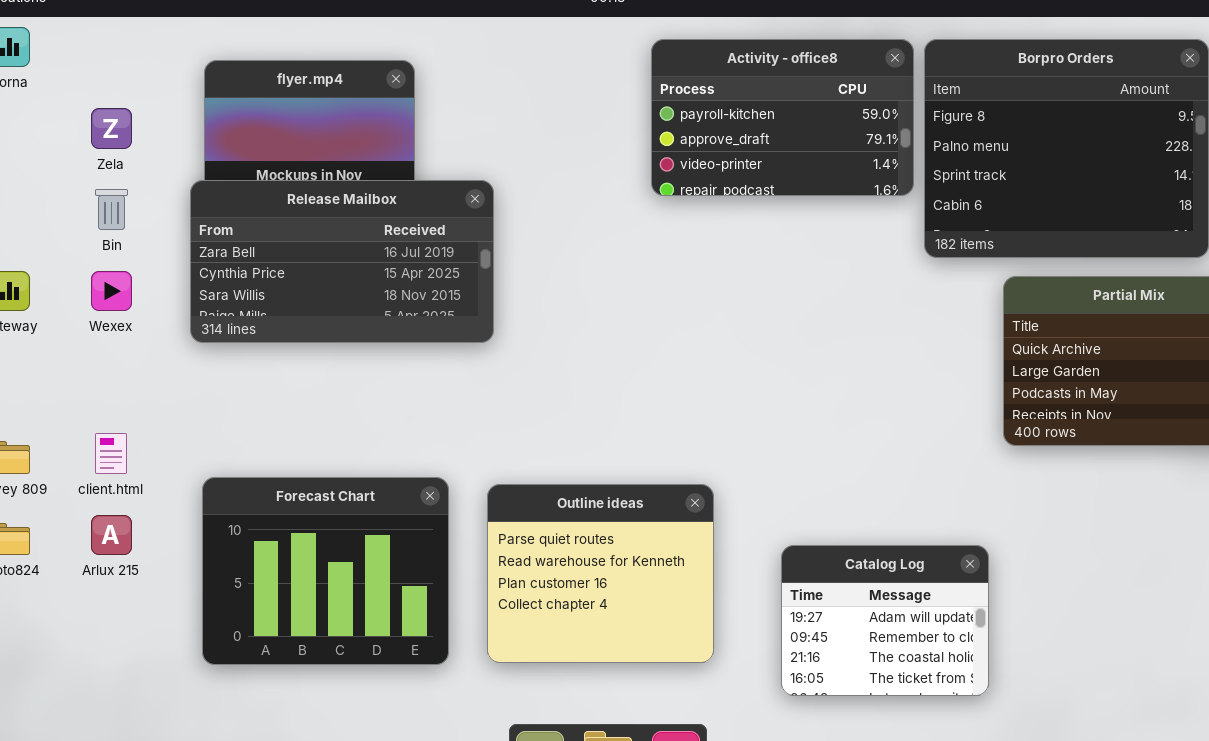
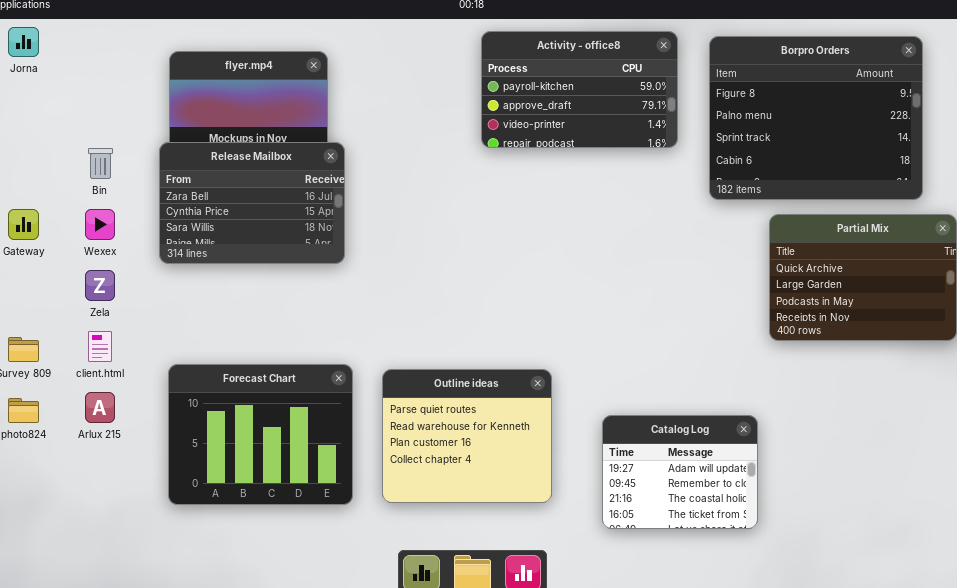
Activity - office8: [651,39,914,196] -> [481,31,678,148], moved
Zela: [91,108,132,149] -> [85,270,115,301], moved
Release Mailbox: [190,180,494,343] -> [159,142,345,264], resized

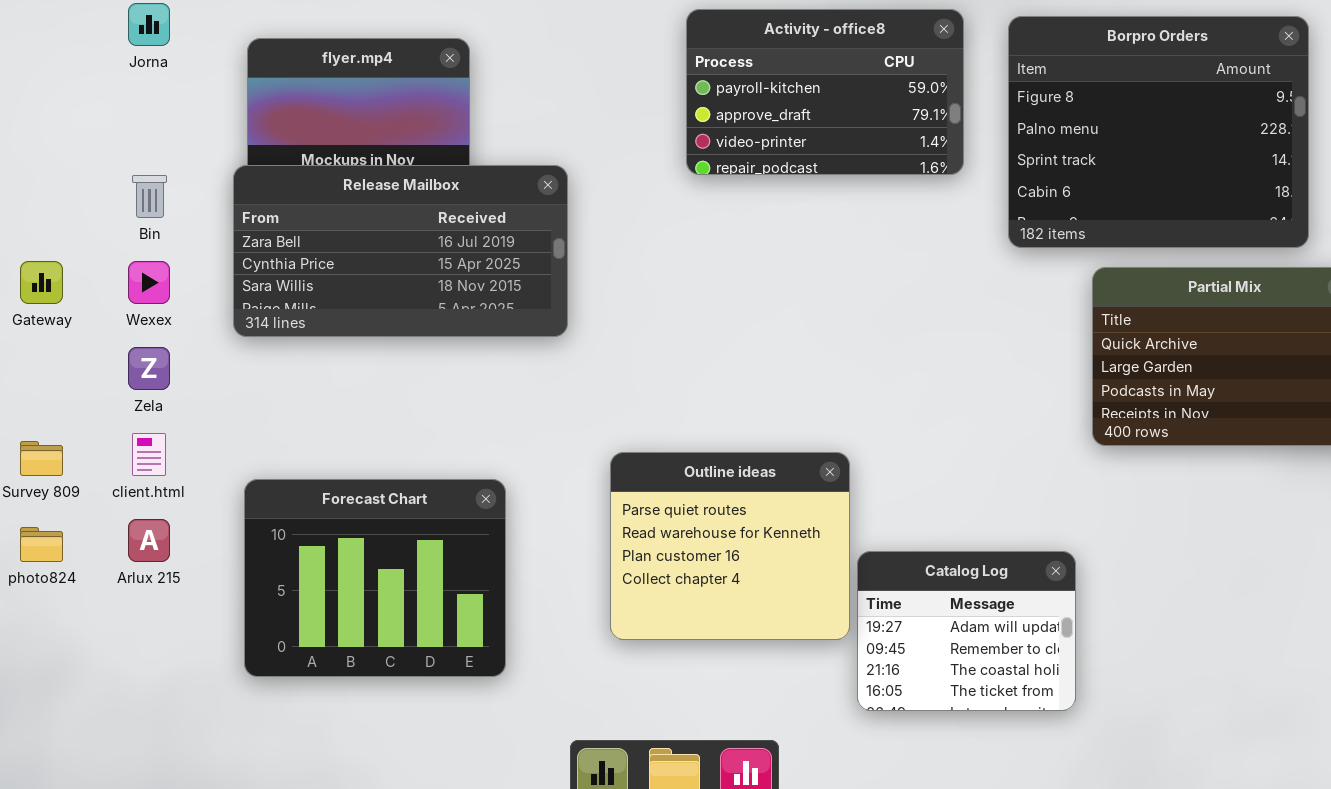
Jorna: [8,27,39,57] -> [128,3,170,46], moved
Release Mailbox: [159,142,345,264] -> [233,165,568,337], resized
Outline ideas: [382,369,552,503] -> [610,452,850,640], moved

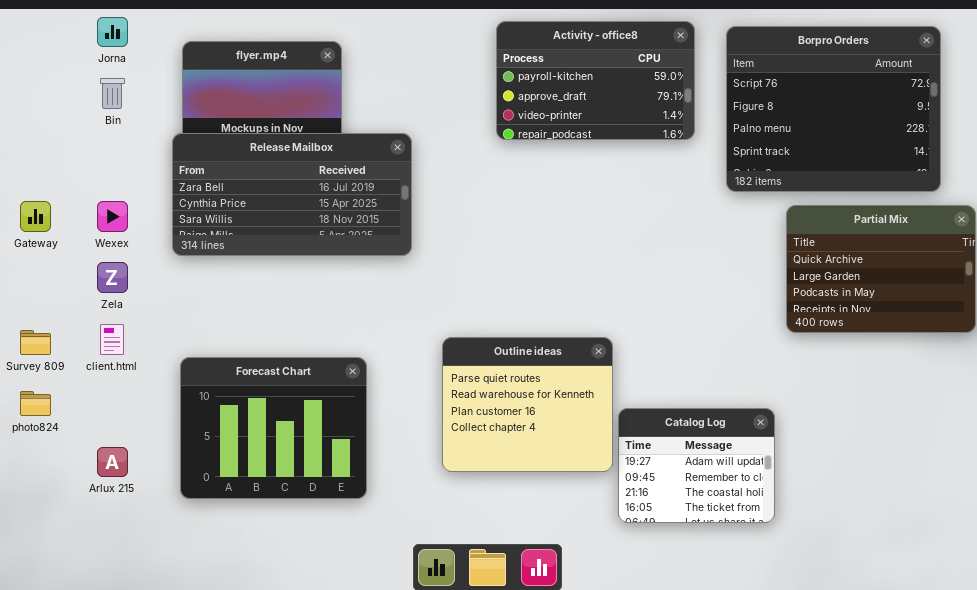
Borpro Orders: [1008,16,1309,248] -> [726,26,941,192], scrolled up 1 row
Bin: [132,175,167,218] -> [100,78,125,109], moved
Arlux 215: [128,519,170,562] -> [97,447,128,477], moved

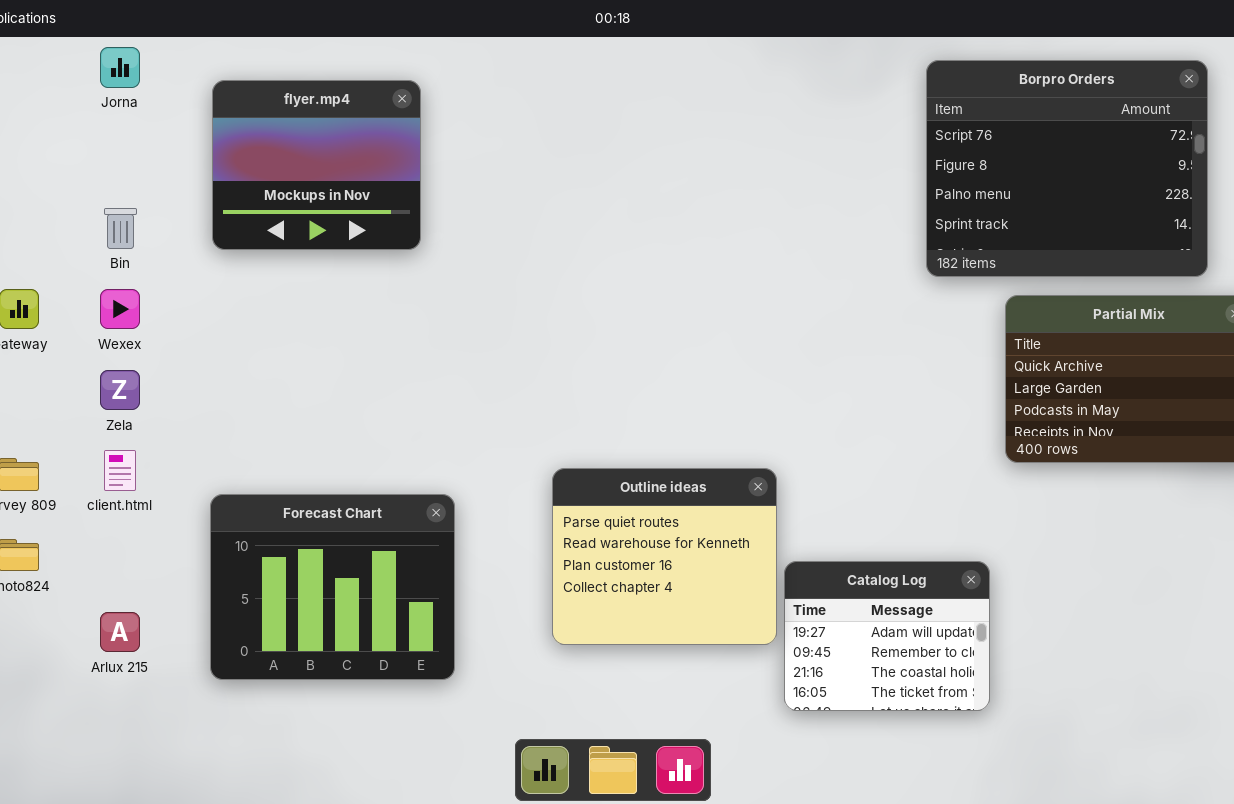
Activity - office8: [496,21,695,140] -> none, closed
Bin: [100,78,125,109] -> [104,208,137,249], moved
Release Mailbox: [172,133,412,256] -> none, closed

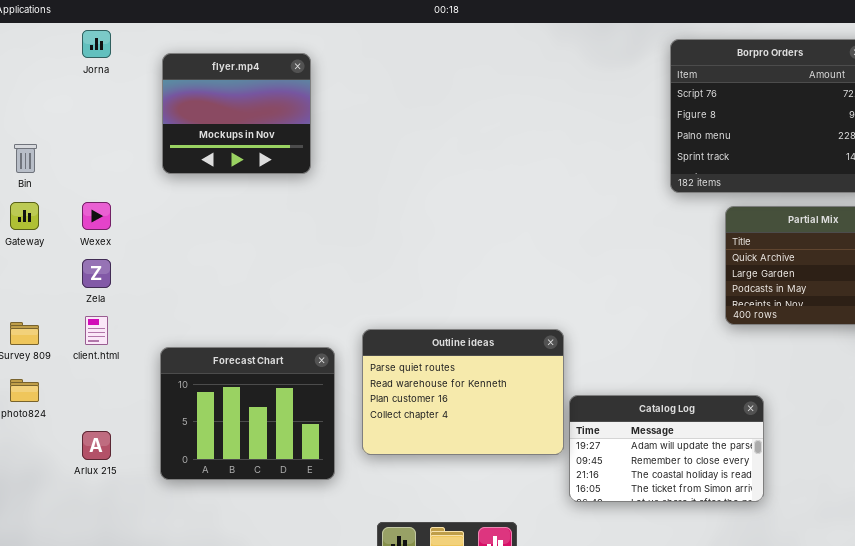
Bin: [104,208,137,249] -> [14,144,37,173], moved
Outline ideas: [552,468,777,645] -> [362,329,564,455], resized
Catalog Log: [784,561,990,711] -> [569,395,764,502], resized

